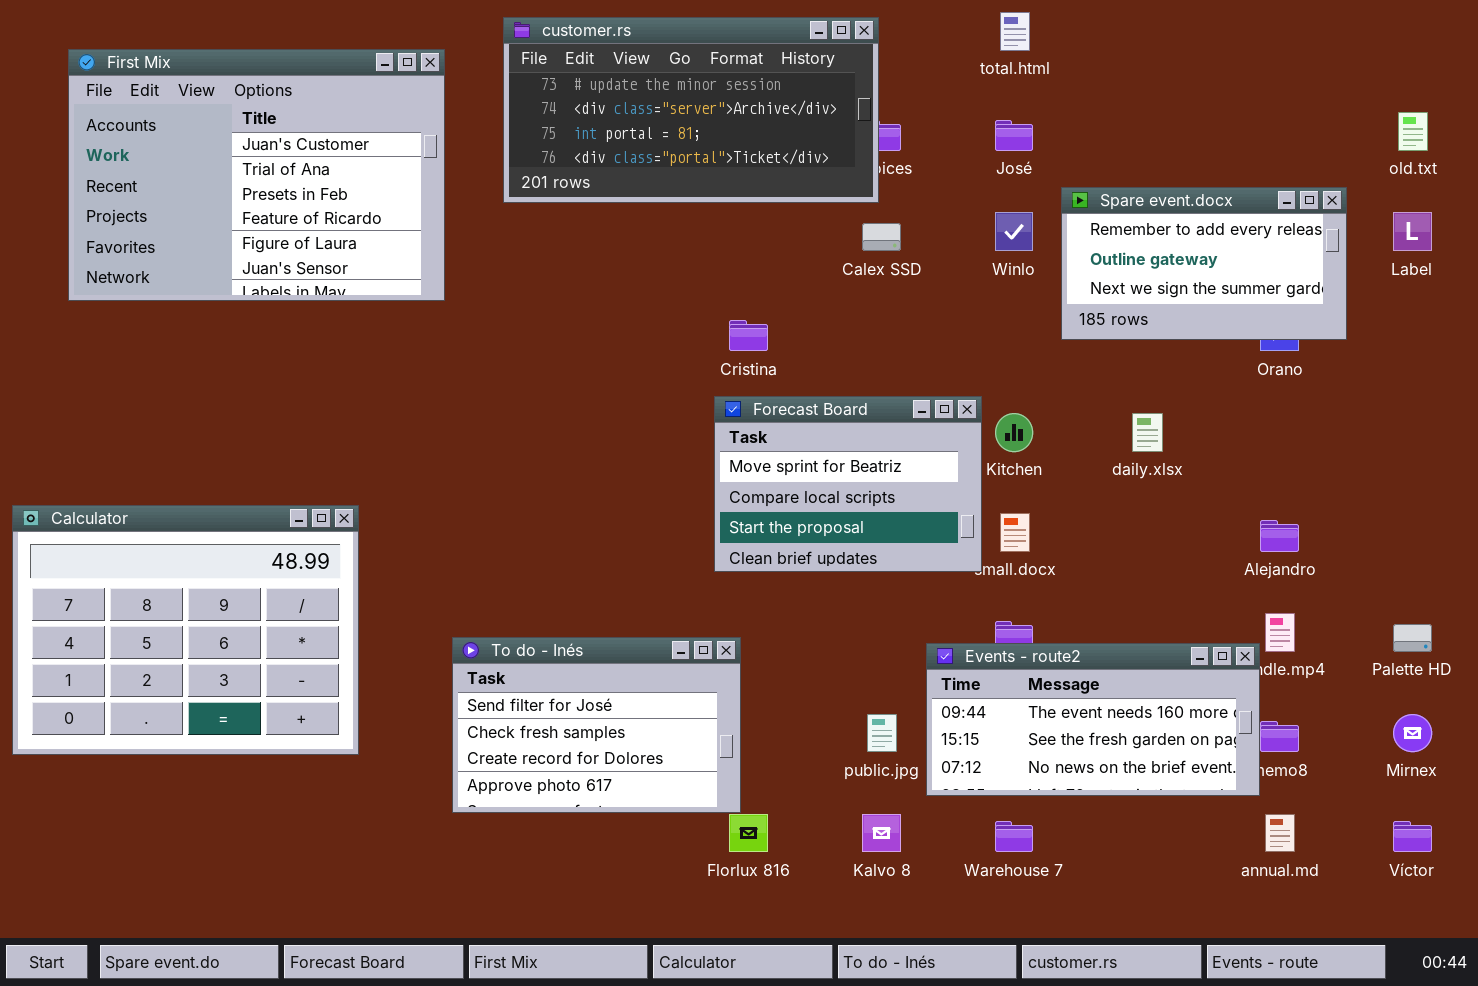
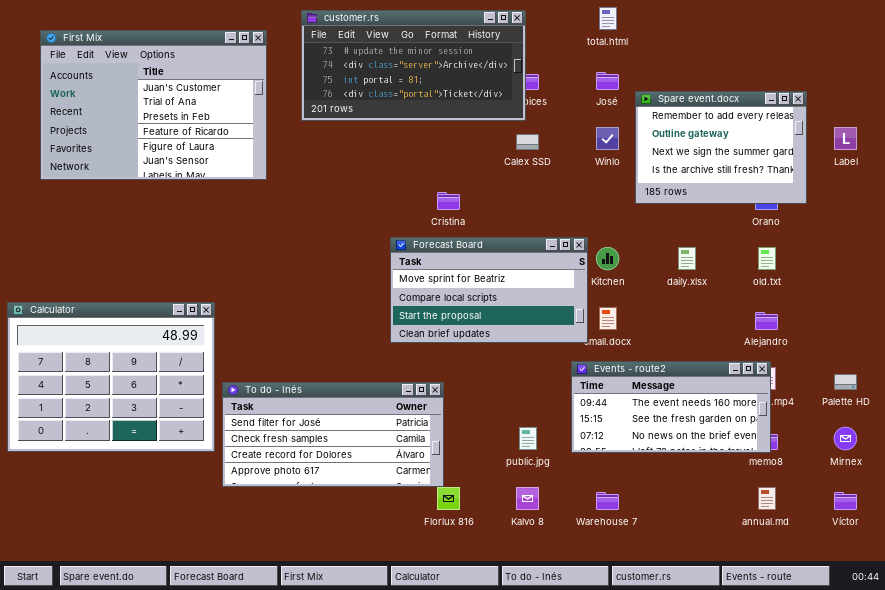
old.txt: [1398,112,1428,151] -> [758,247,776,270], moved
Spare event.docx: [1061,187,1347,340] -> [635,91,807,204], resized
Forecast Board: [714,396,982,572] -> [390,237,588,343], resized
To do - Inés: [452,637,741,813] -> [222,382,444,487], resized
Events - route2: [926,643,1260,796] -> [571,361,771,453], moved

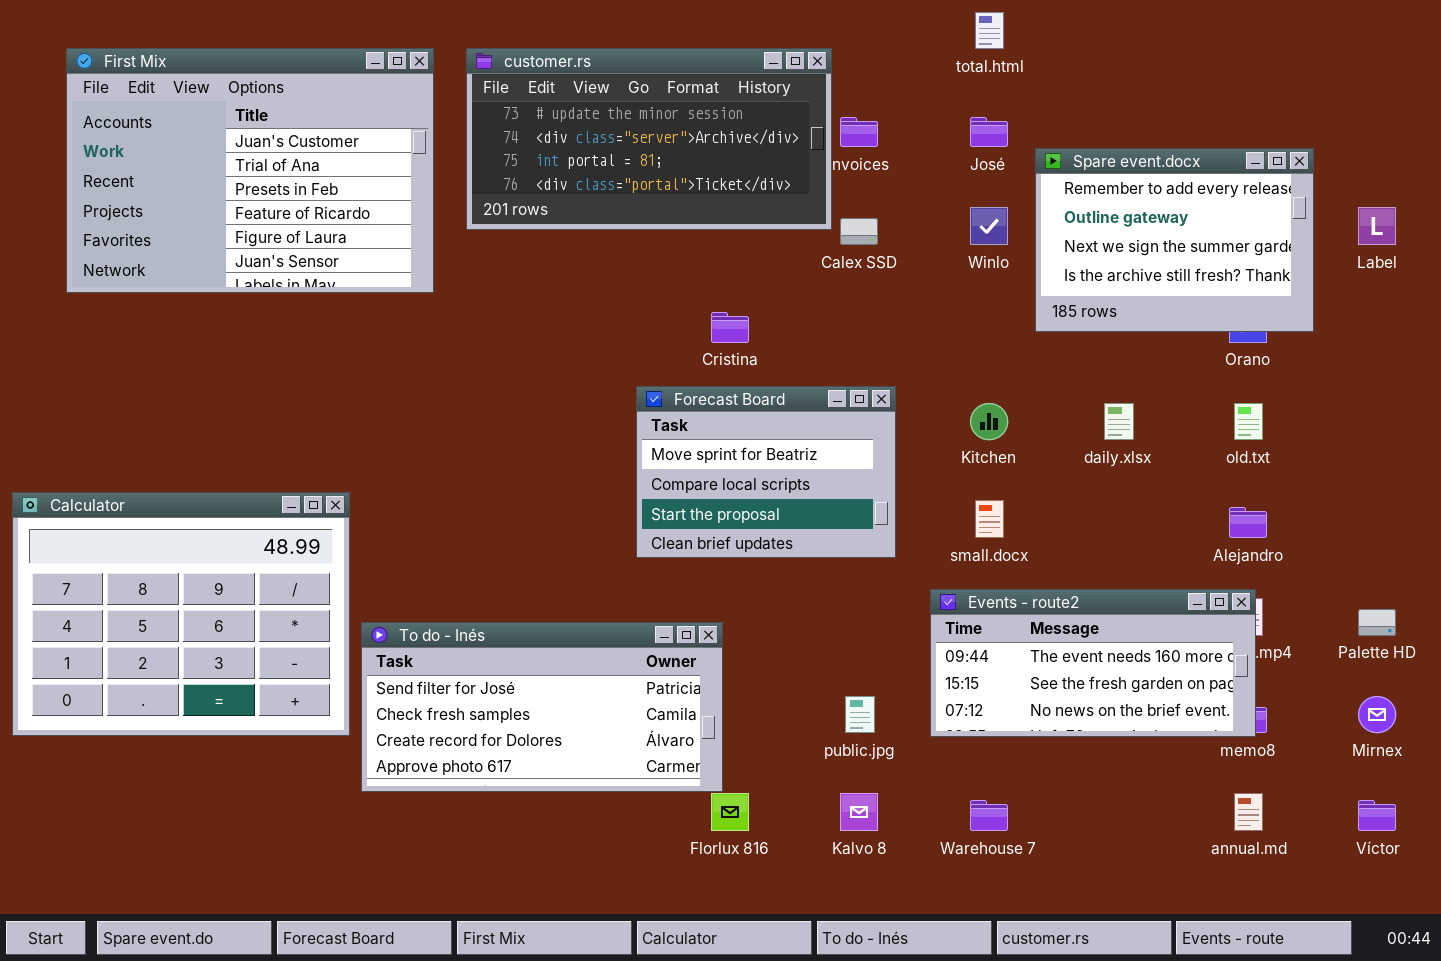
customer.rs: [301,10,526,121] -> [466,48,832,230], moved
Forecast Board: [390,237,588,343] -> [636,386,896,558], resized

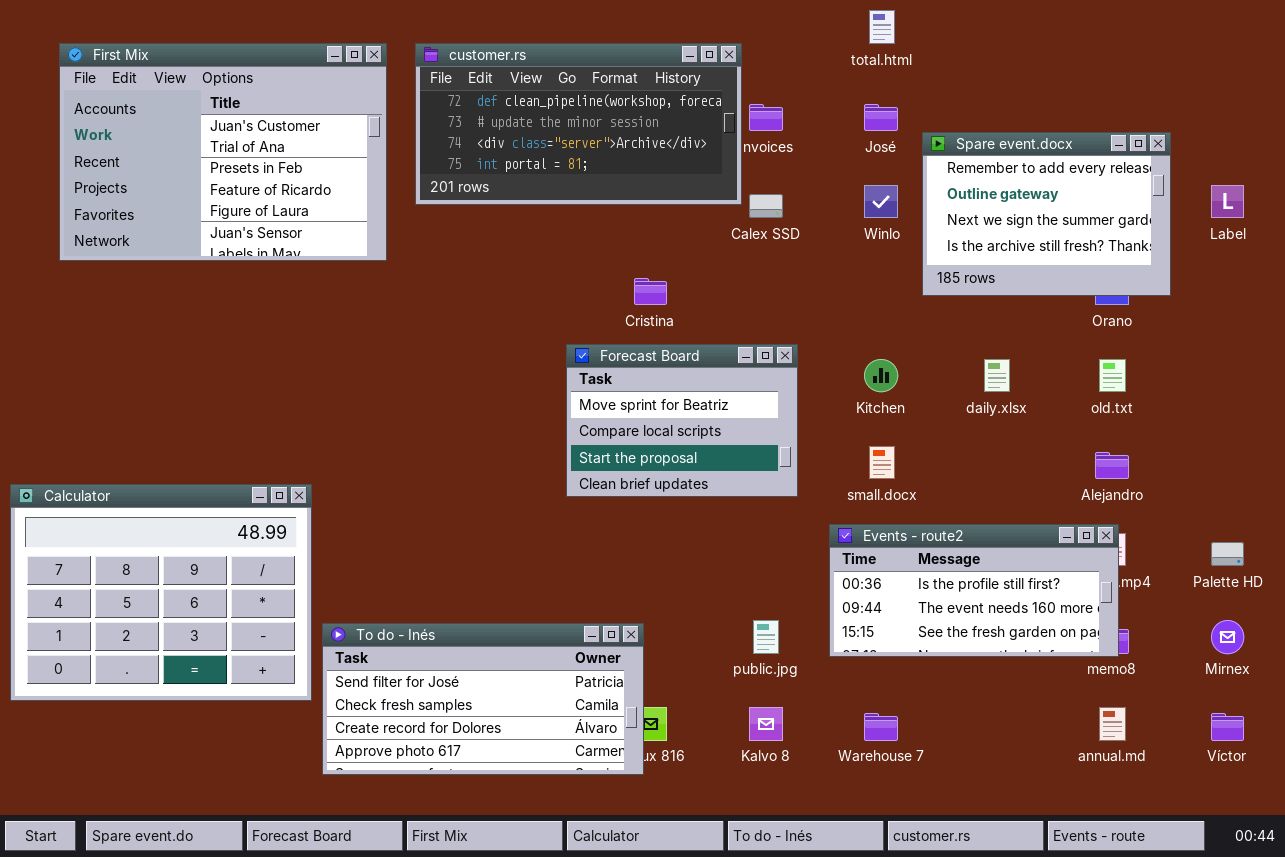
customer.rs: [466,48,832,230] -> [415,43,742,205], scrolled up 1 row
Calculator: [12,492,350,736] -> [10,484,312,701], moved
Events - route2: [930,589,1256,737] -> [829,524,1119,657], scrolled up 1 row
To do - Inés: [361,622,723,792] -> [322,623,644,775], moved

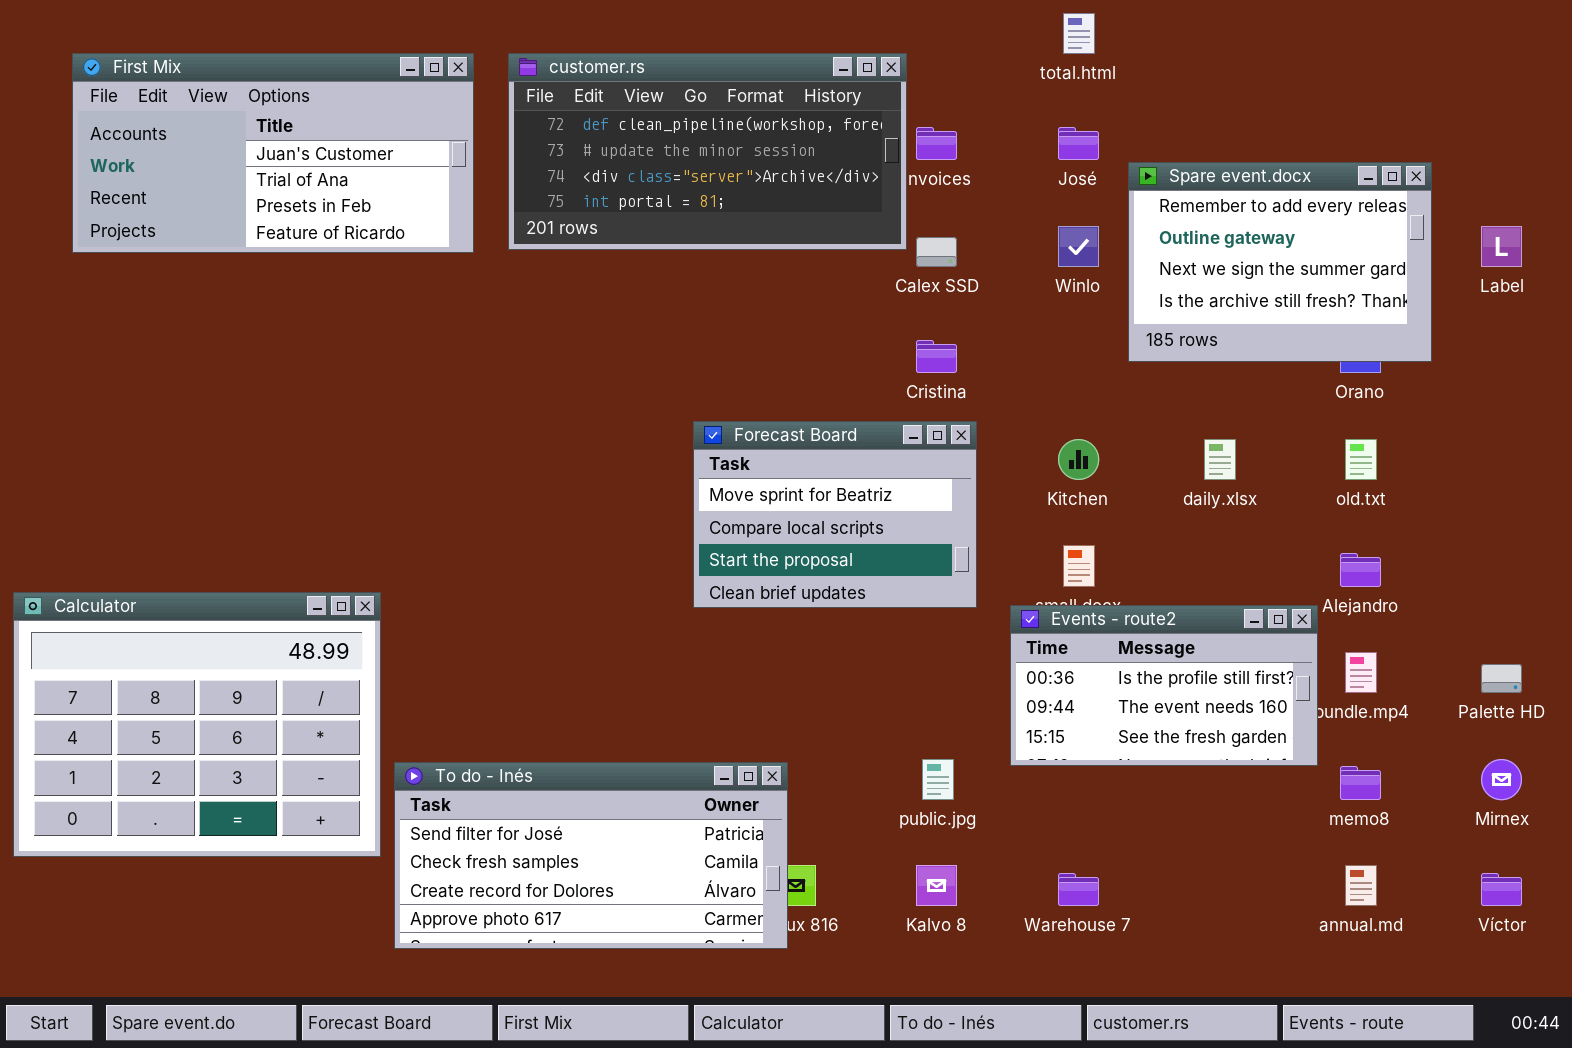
First Mix: [59,43,387,261] -> [72,53,474,253], resized
Cristina: [634,278,667,305] -> [916,340,957,373], moved
Events - route2: [829,524,1119,657] -> [1010,605,1318,766], moved, resized

